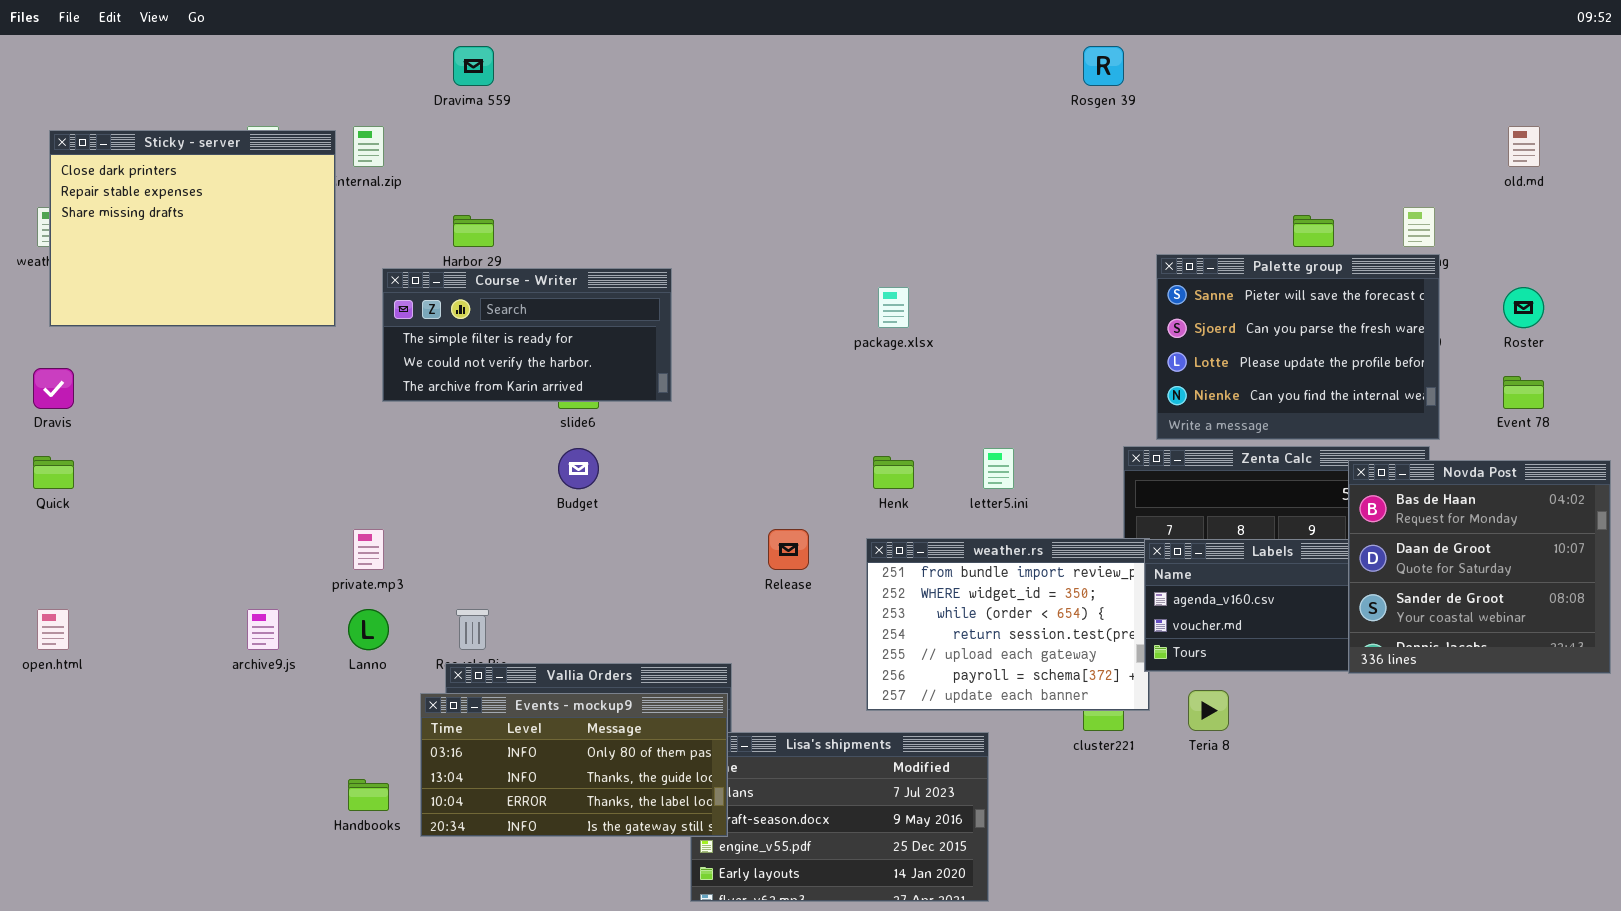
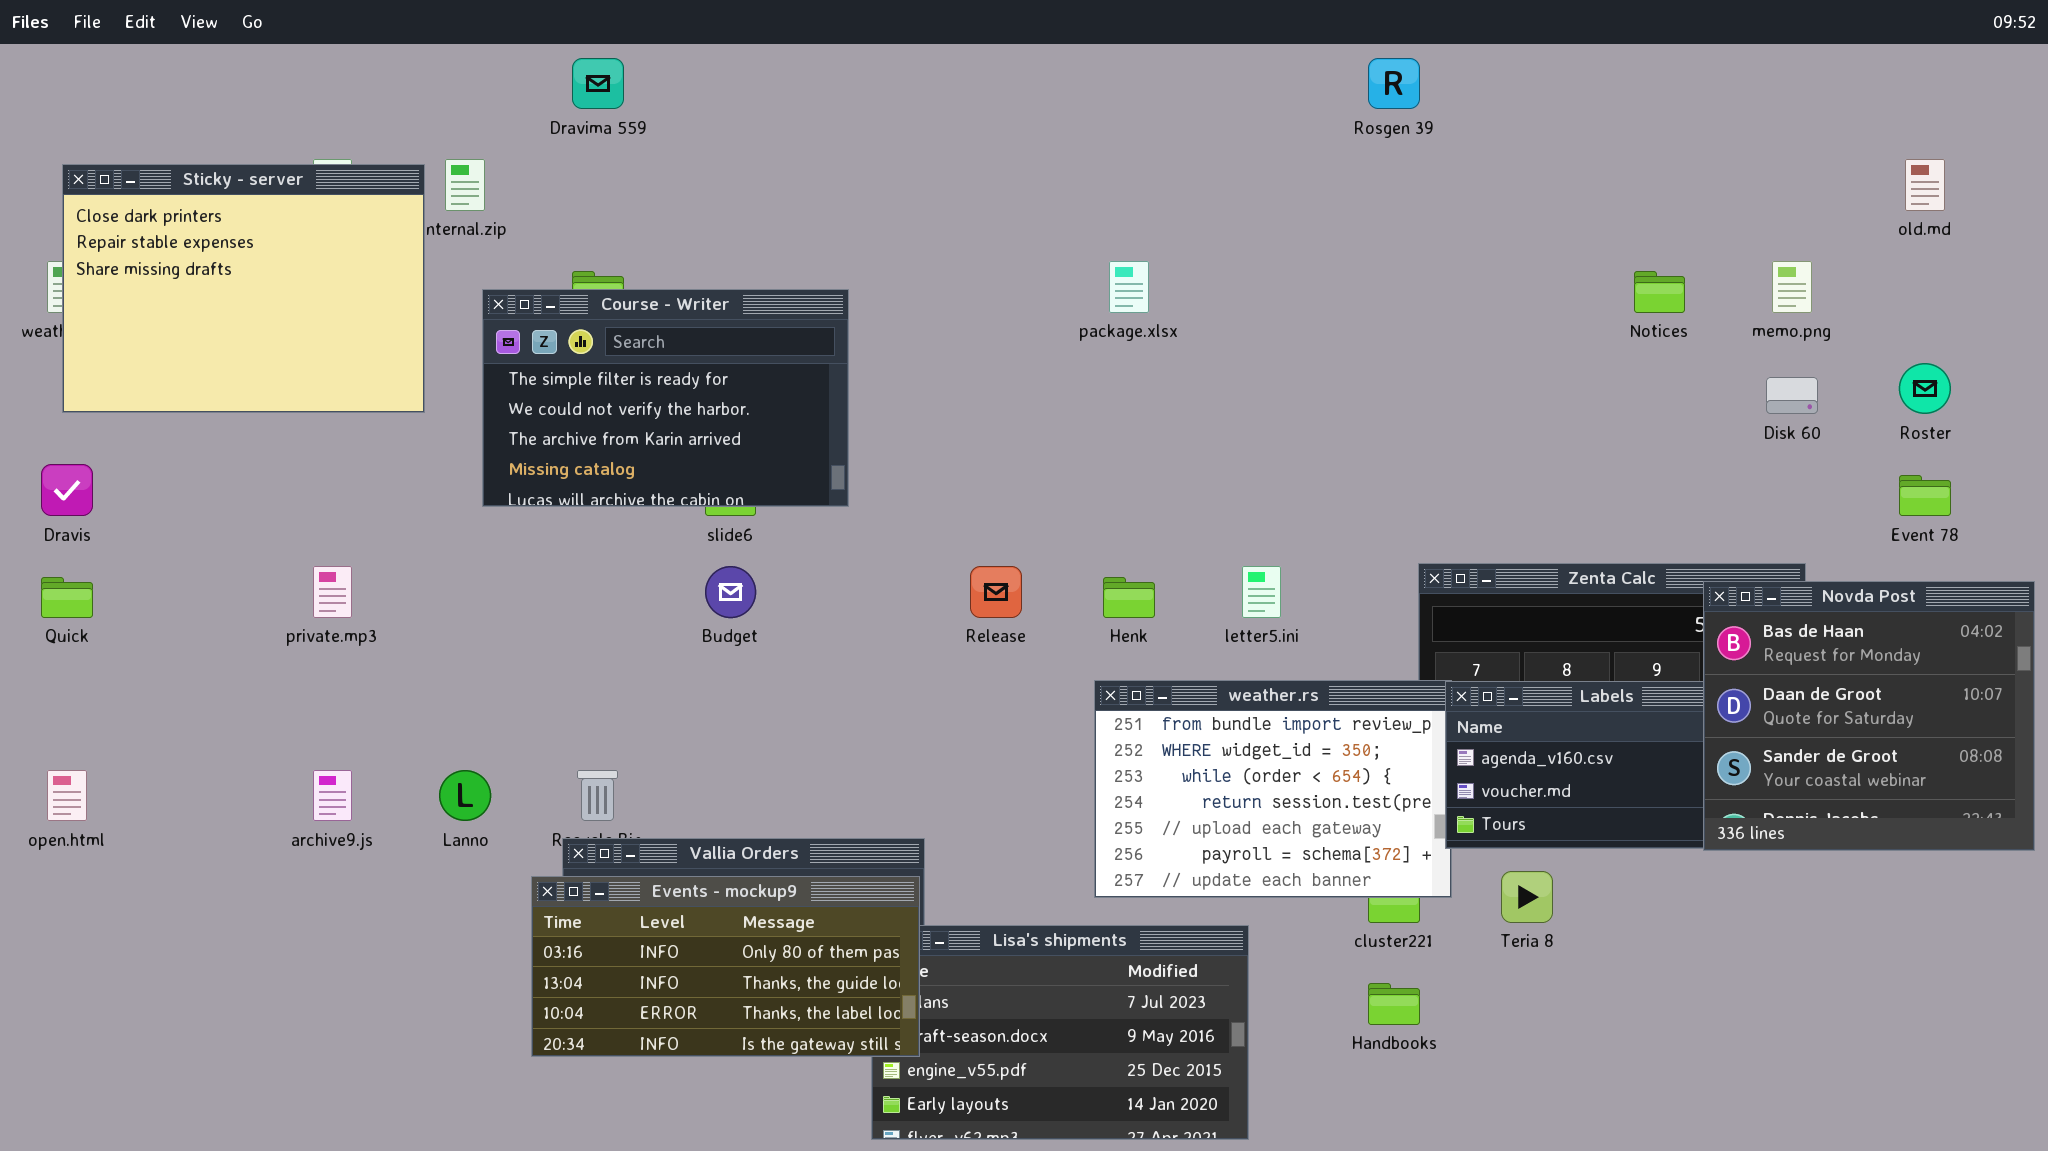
Palette group: [1156,254,1440,440] -> none, closed
Course - Writer: [382,268,672,402] -> [482,289,849,507], resized
package.xlsx: [878,287,909,328] -> [1109,261,1149,313], moved
private.mp3: [353,529,384,570] -> [313,566,352,618], moved
Release: [768,529,809,570] -> [970,566,1022,618], moved
Handbooks: [348,779,389,811] -> [1368,983,1420,1025], moved

